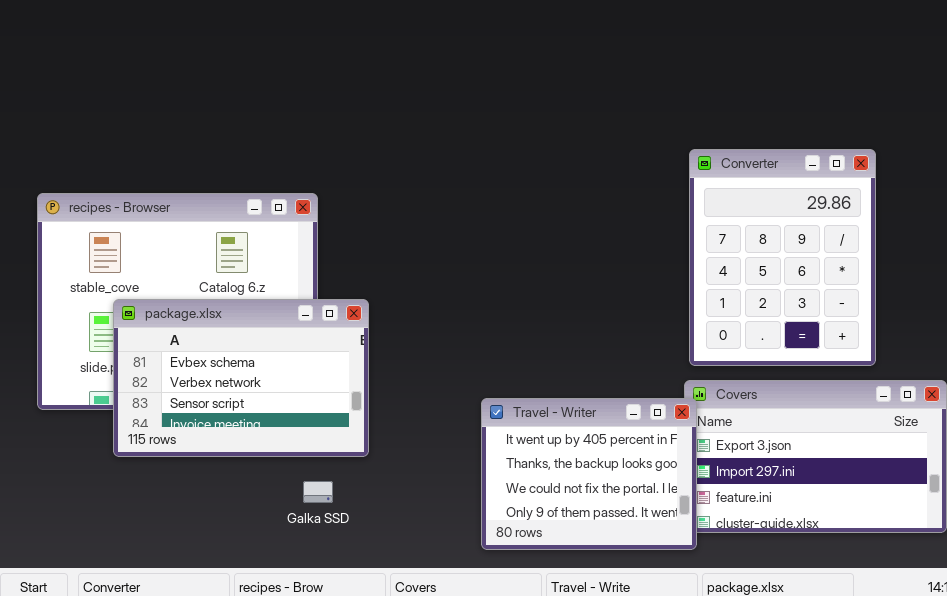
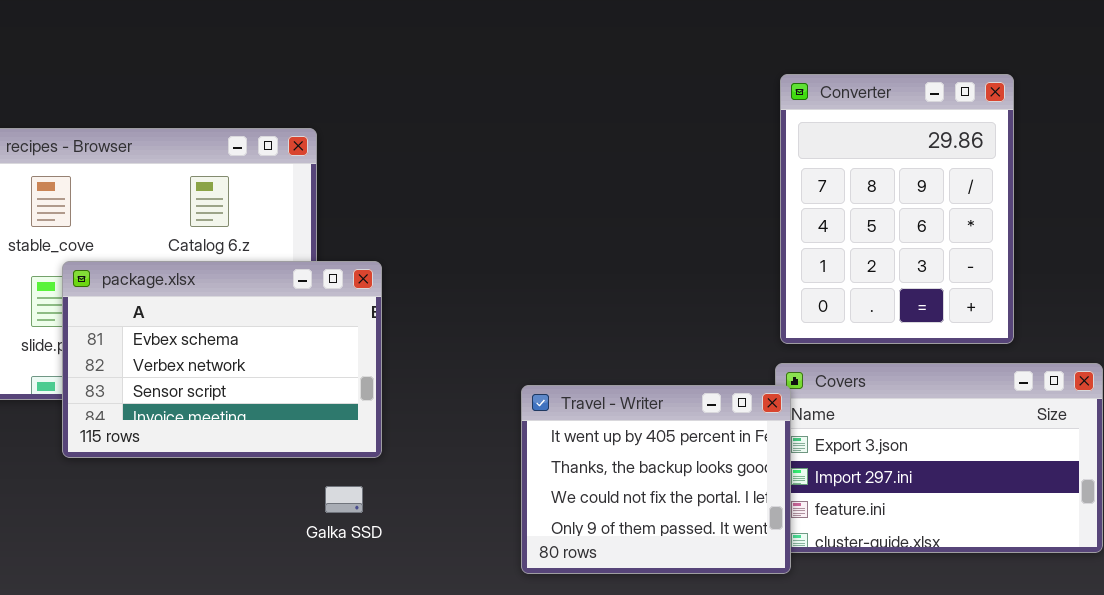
Galka SSD: [303,481,333,503] -> [325,486,363,513], moved

